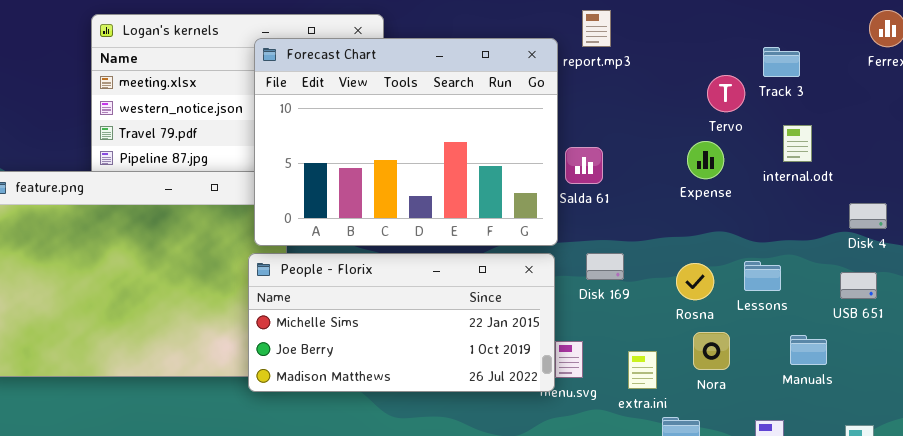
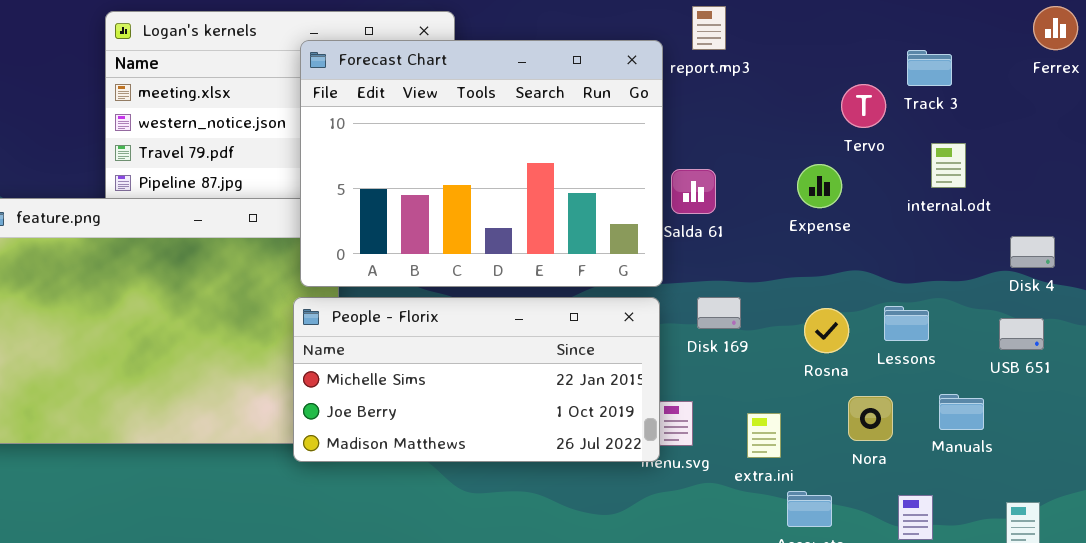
Expense: [687,141,724,179] -> [797,164,842,208], moved
Nora: [693,332,730,370] -> [848,396,893,441], moved

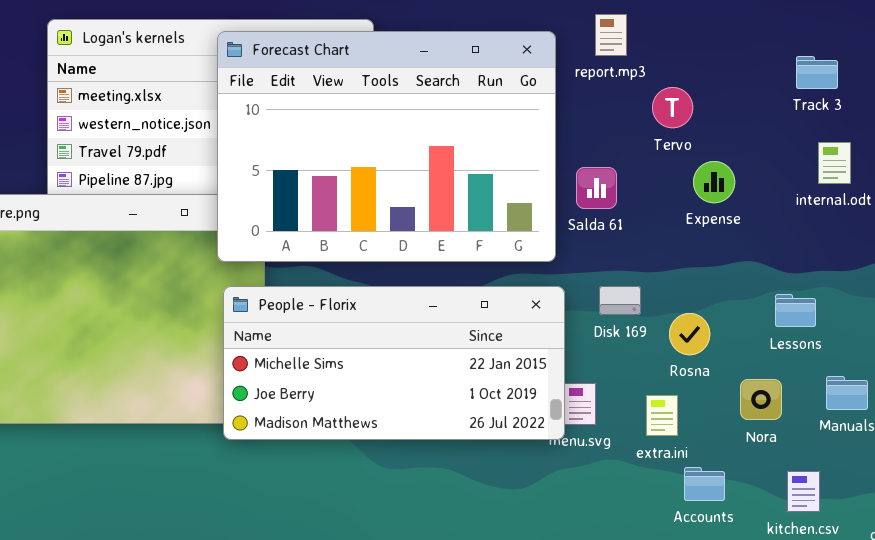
Forecast Chart: [300,40,663,287] -> [217,31,556,262], moved
Tervo: [841,84,886,128] -> [652,87,693,128], moved
Rosna: [804,308,849,353] -> [669,313,710,355], moved

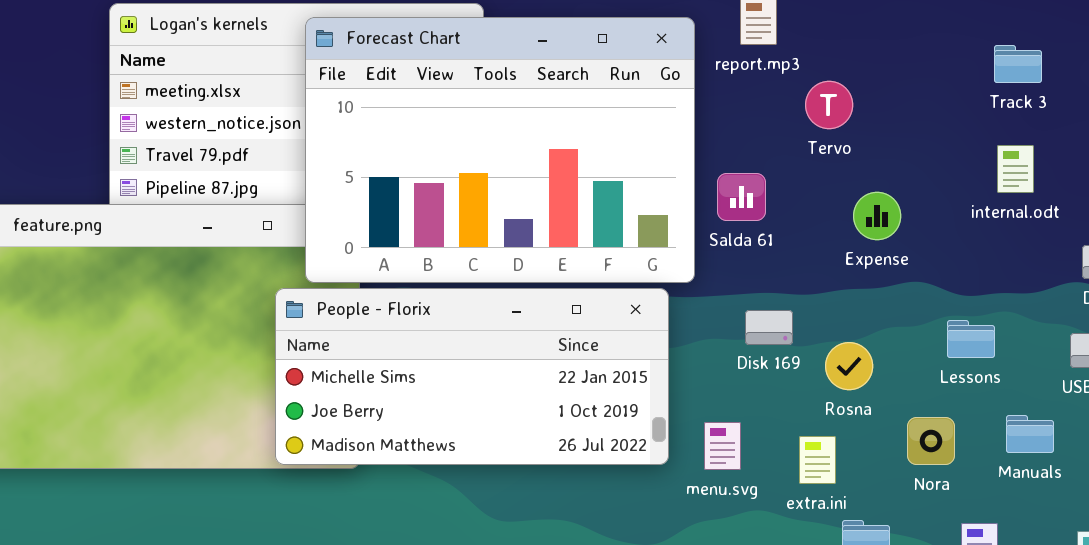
Track 3: [796,56,838,89] -> [994,45,1042,83], moved
Expense: [693,161,735,203] -> [853,192,901,240], moved
People - Florix: [223,286,565,440] -> [275,288,669,465], moved

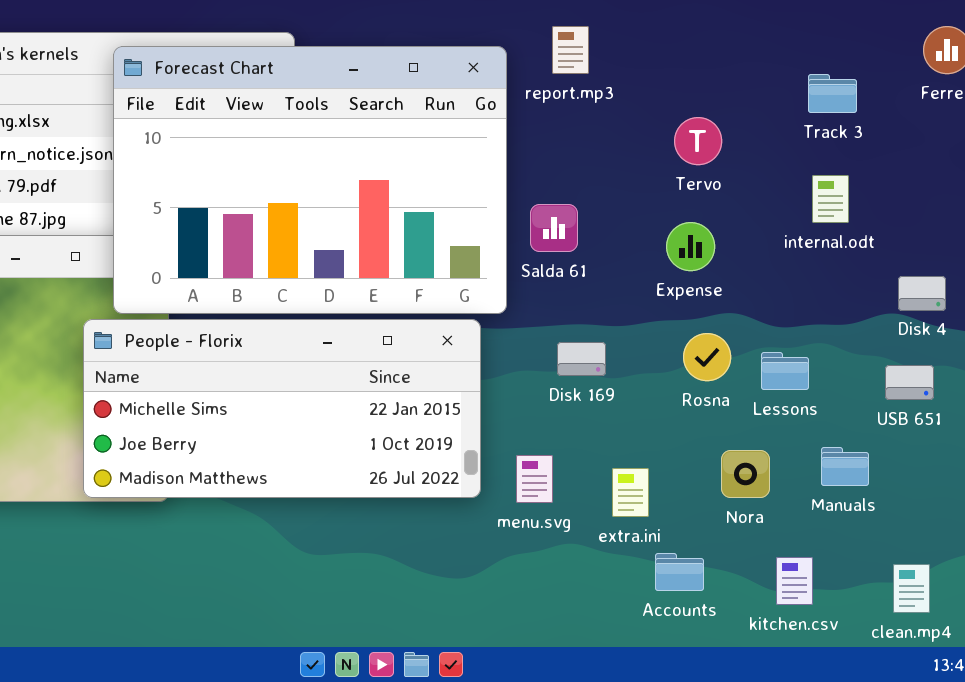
Tervo: [805,81,853,129] -> [674,117,722,165], moved
Rosna: [825,342,873,390] -> [683,333,731,381], moved

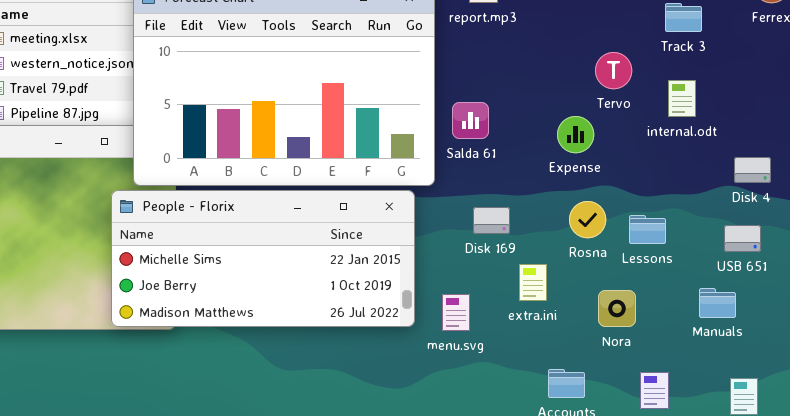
Tervo: [674,117,722,165] -> [595,52,632,89], moved
Manuals: [821,447,869,486] -> [699,288,736,318], moved
extra.ini: [612,468,649,517] -> [519,264,547,301], moved

